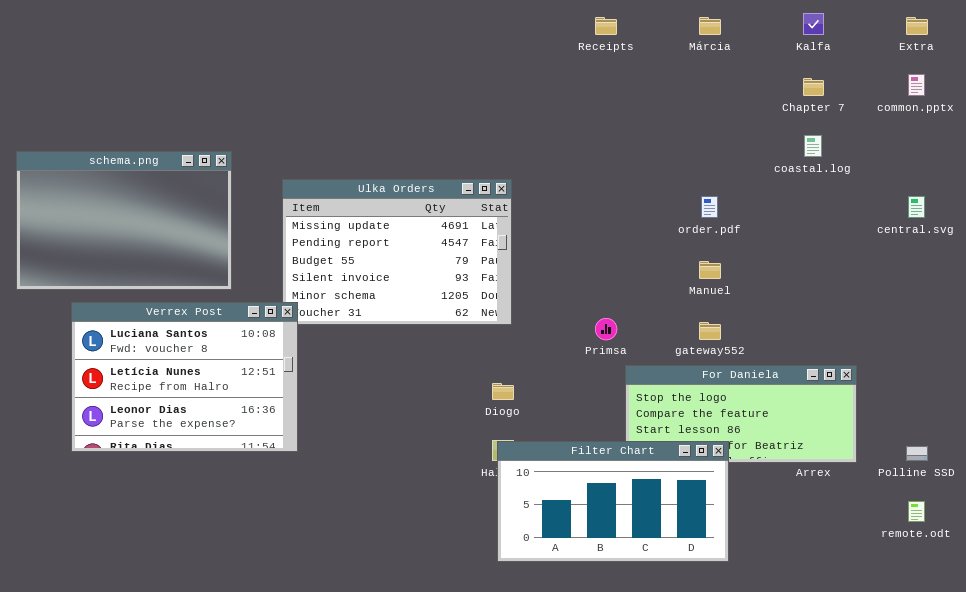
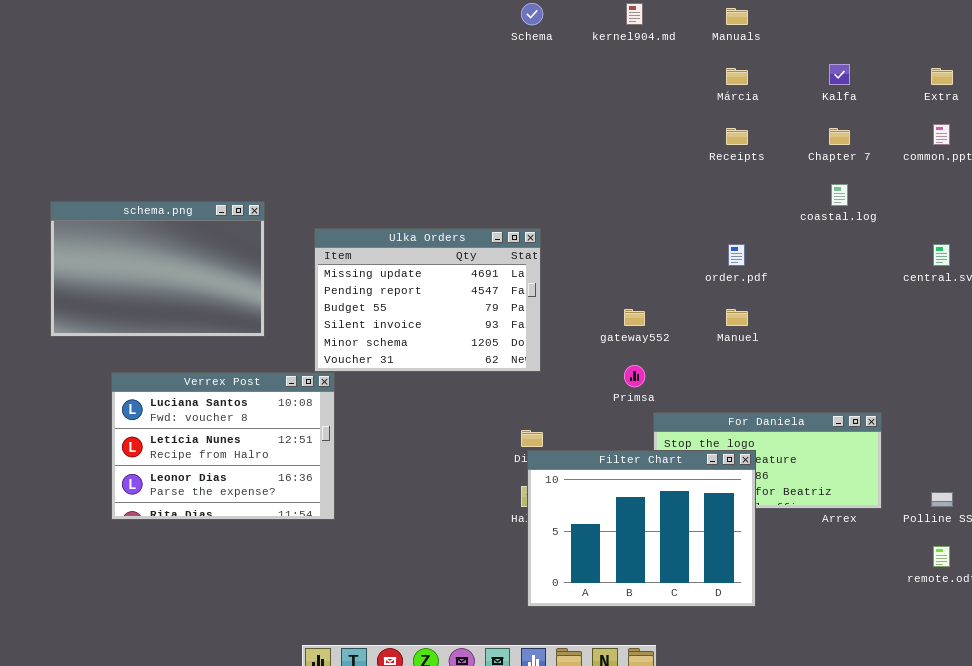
Receipts: [595,17,617,35] -> [726,128,748,145], moved
Verrex Post: [71,302,298,452] -> [111,372,335,520], moved
gateway552: [699,322,721,340] -> [624,309,645,326], moved
Filter Chart: [497,441,729,562] -> [527,450,756,607], resized

